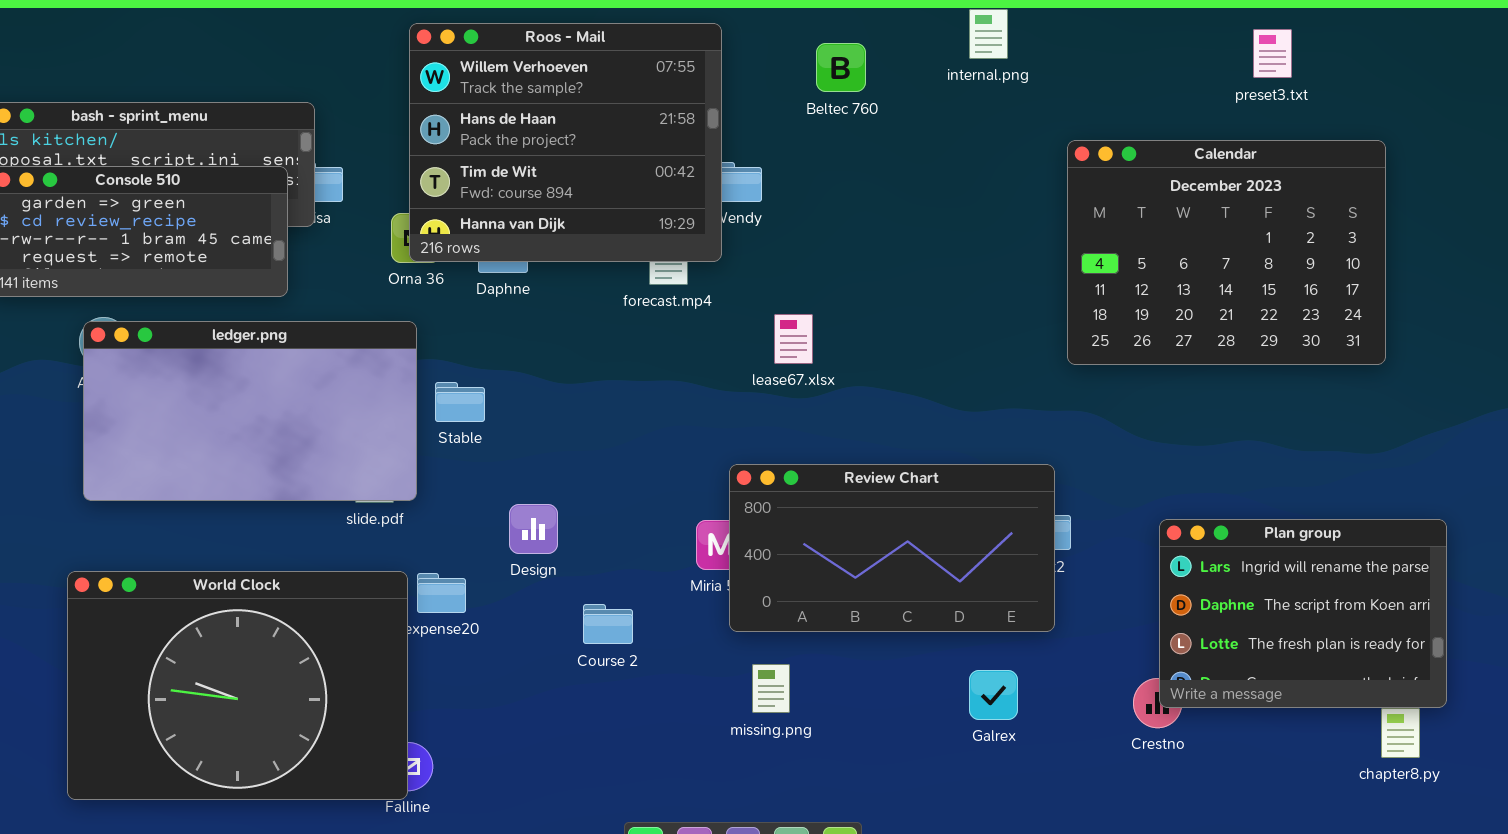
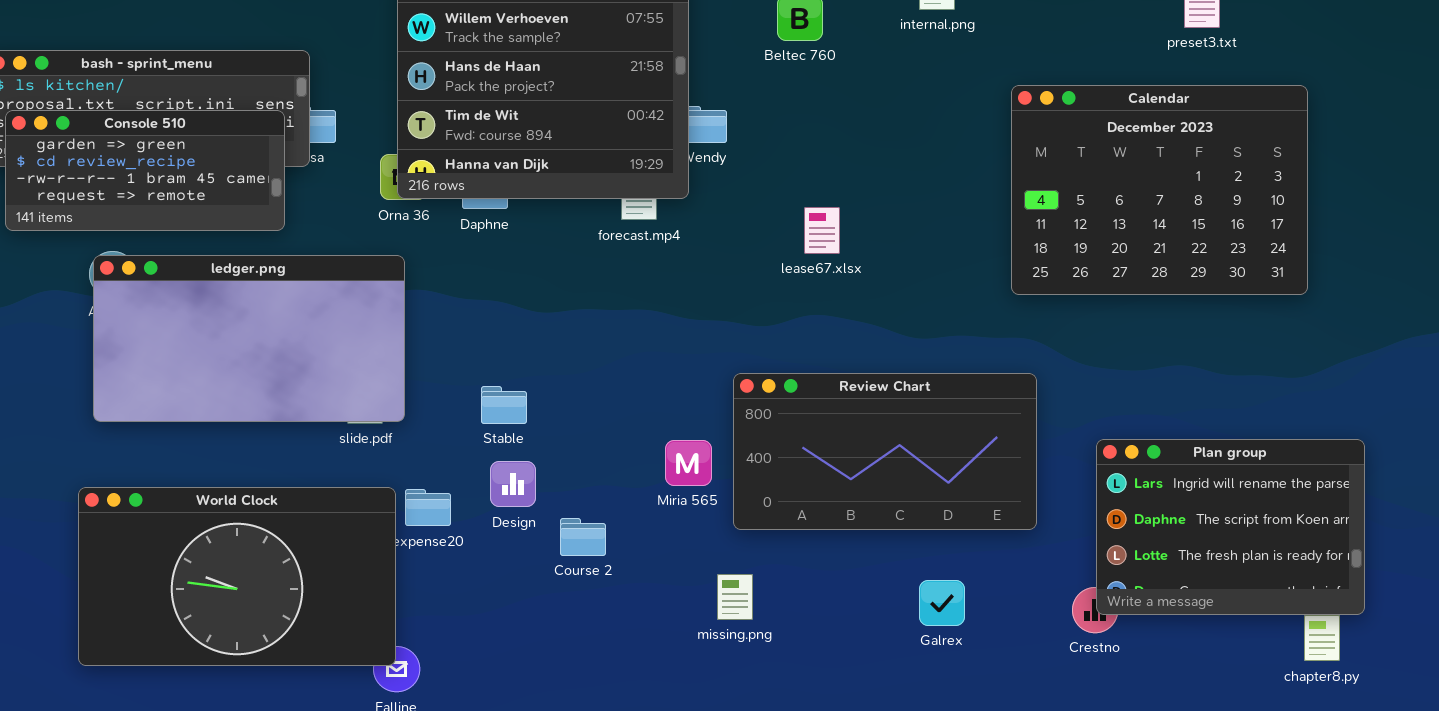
lease67.xlsx: [774,314,813,364] -> [804,207,840,254], moved
Stable: [435,382,485,422] -> [481,386,527,424], moved
Review Chart: [729,464,1055,632] -> [733,373,1037,530], moved
Design: [509,504,558,554] -> [490,461,536,507], moved
World Clock: [67,571,408,800] -> [78,487,396,666], resized

